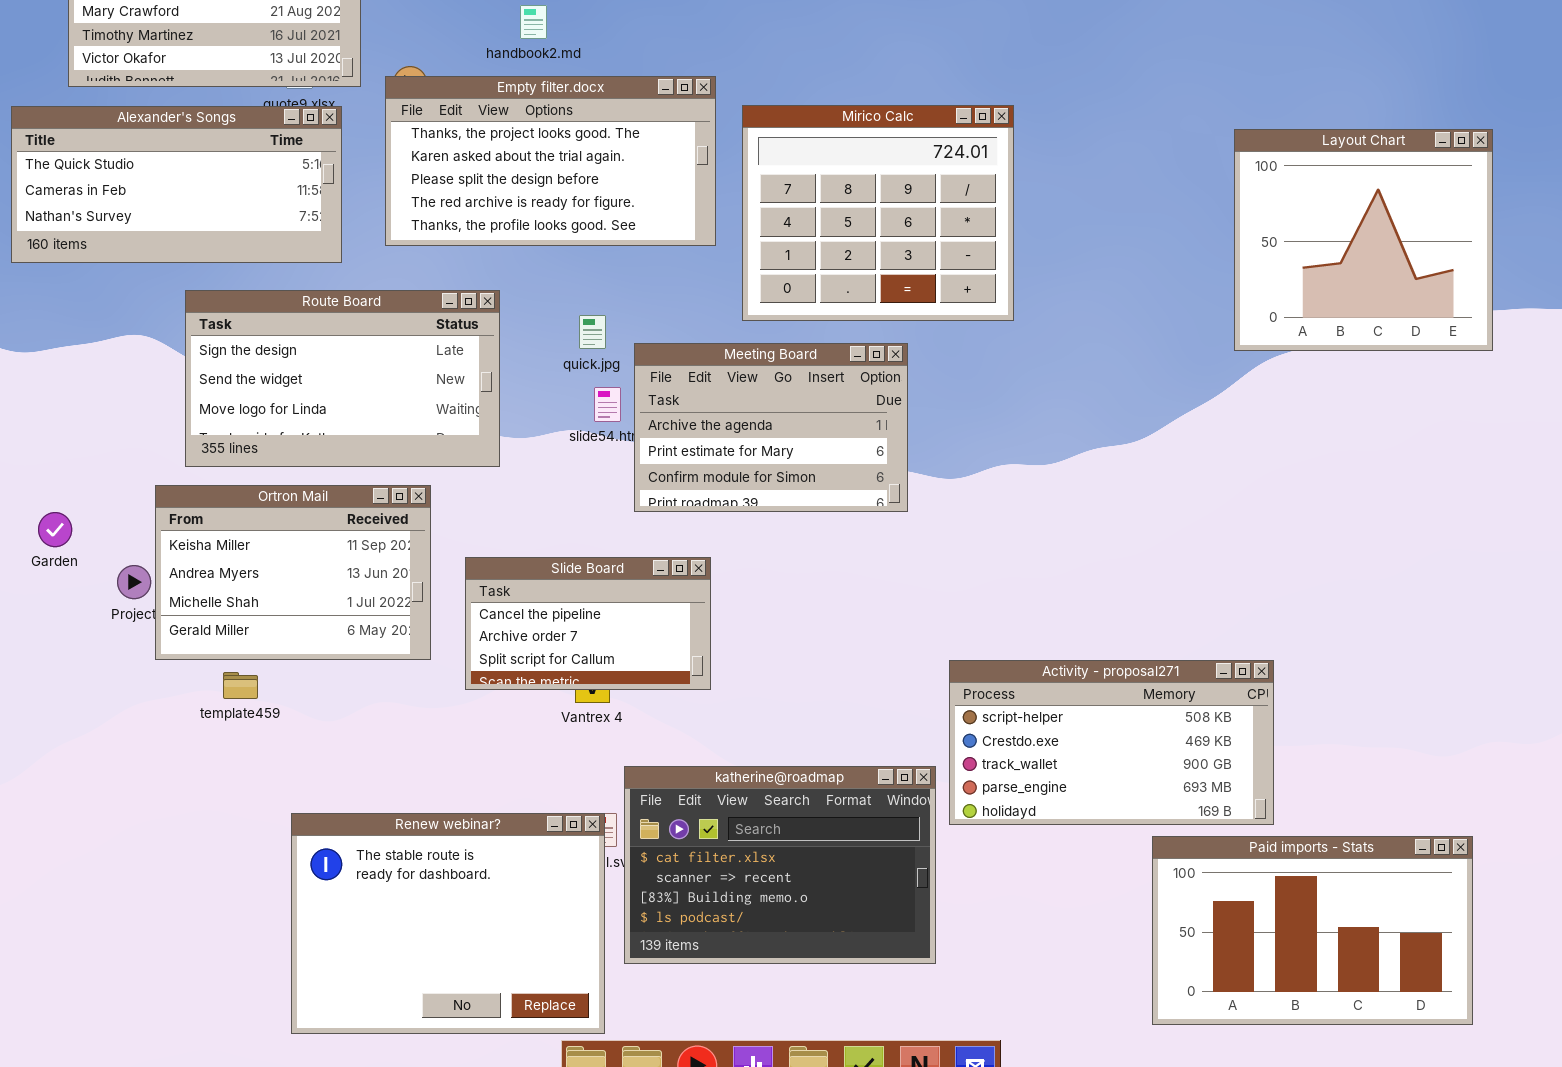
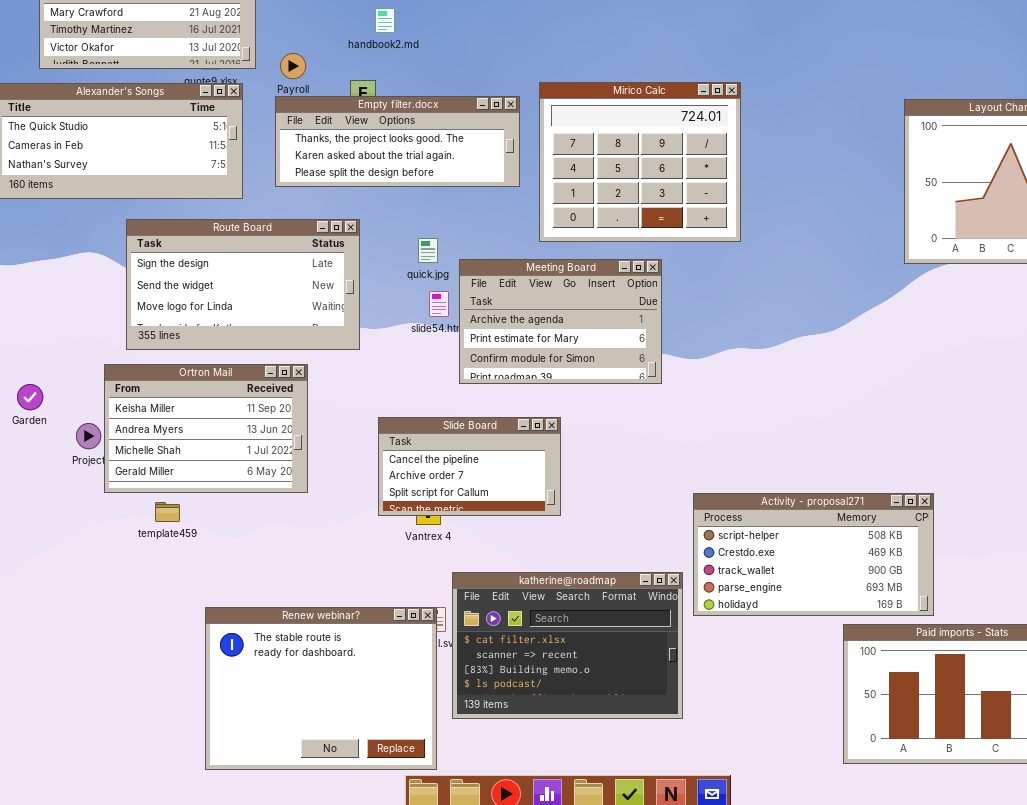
Empty filter.docx: [385,76,716,246] -> [275,96,520,187], resized
Slide Board: [465,557,711,690] -> [378,417,561,516], moved

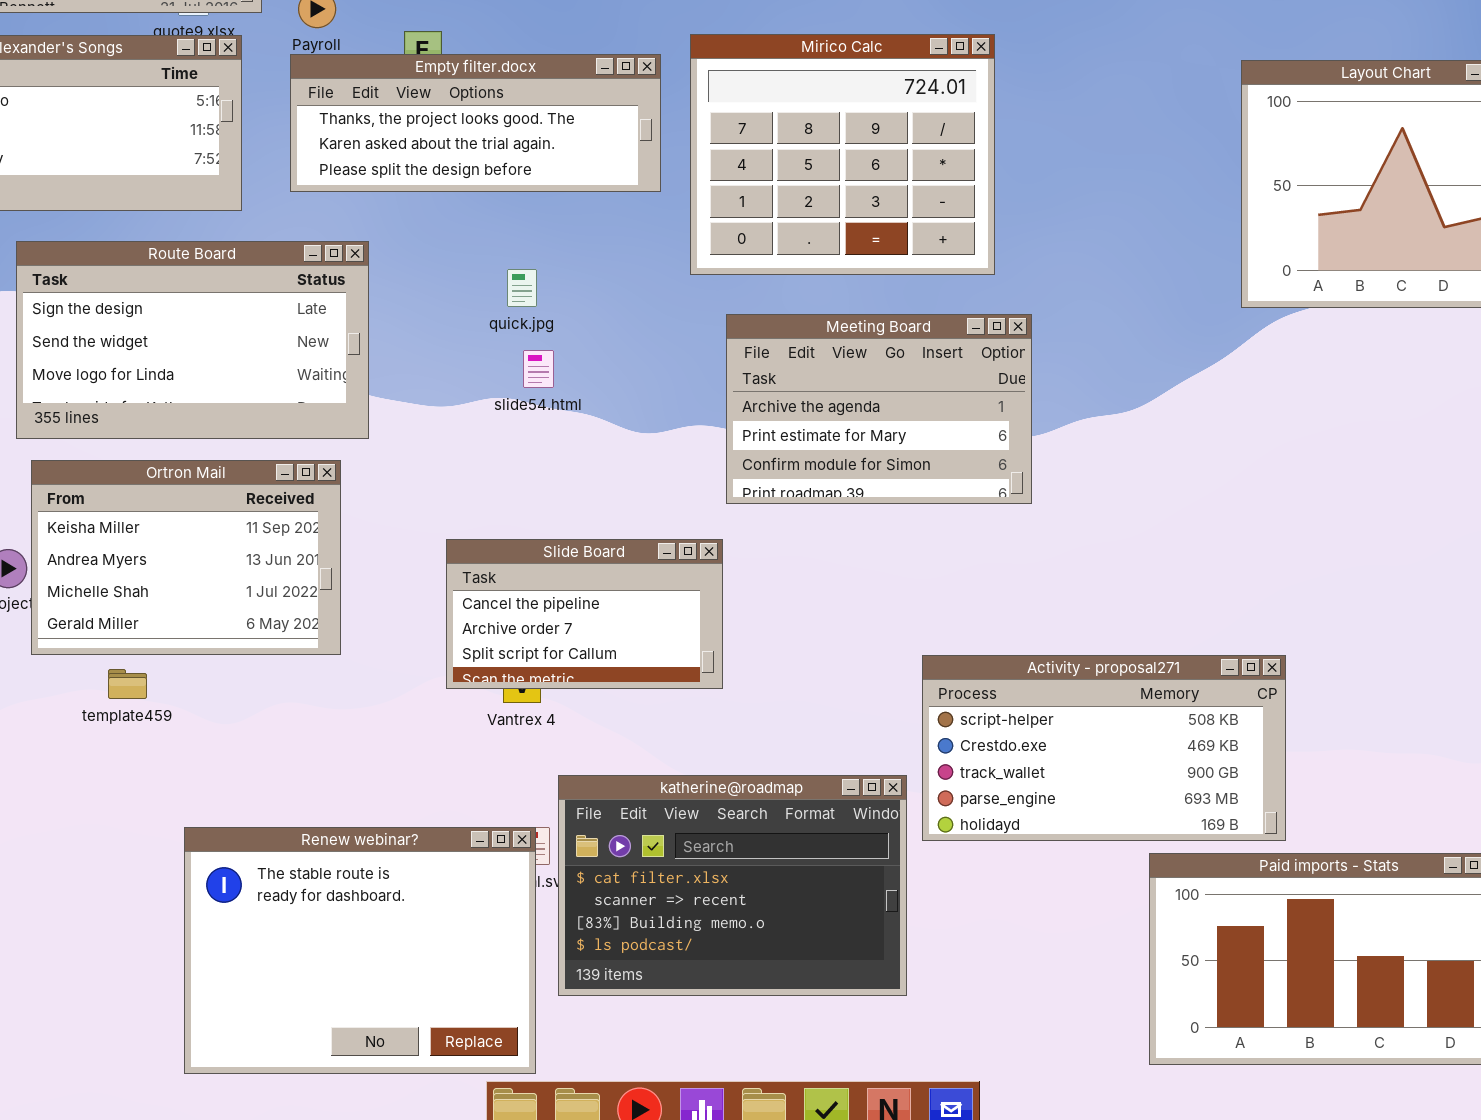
Route Board: [126,219,360,350] -> [16,241,369,439], moved
Meeting Board: [459,259,662,384] -> [726,314,1032,504], moved

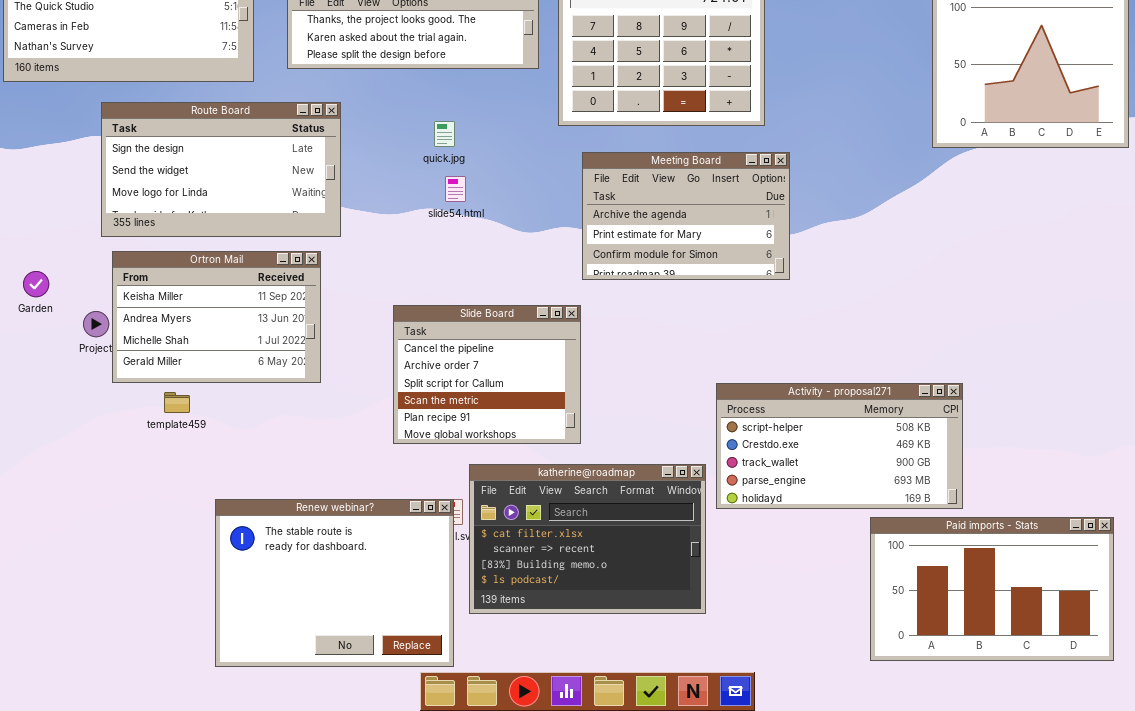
Slide Board: [446,539,723,689] -> [393,305,581,444], resized

